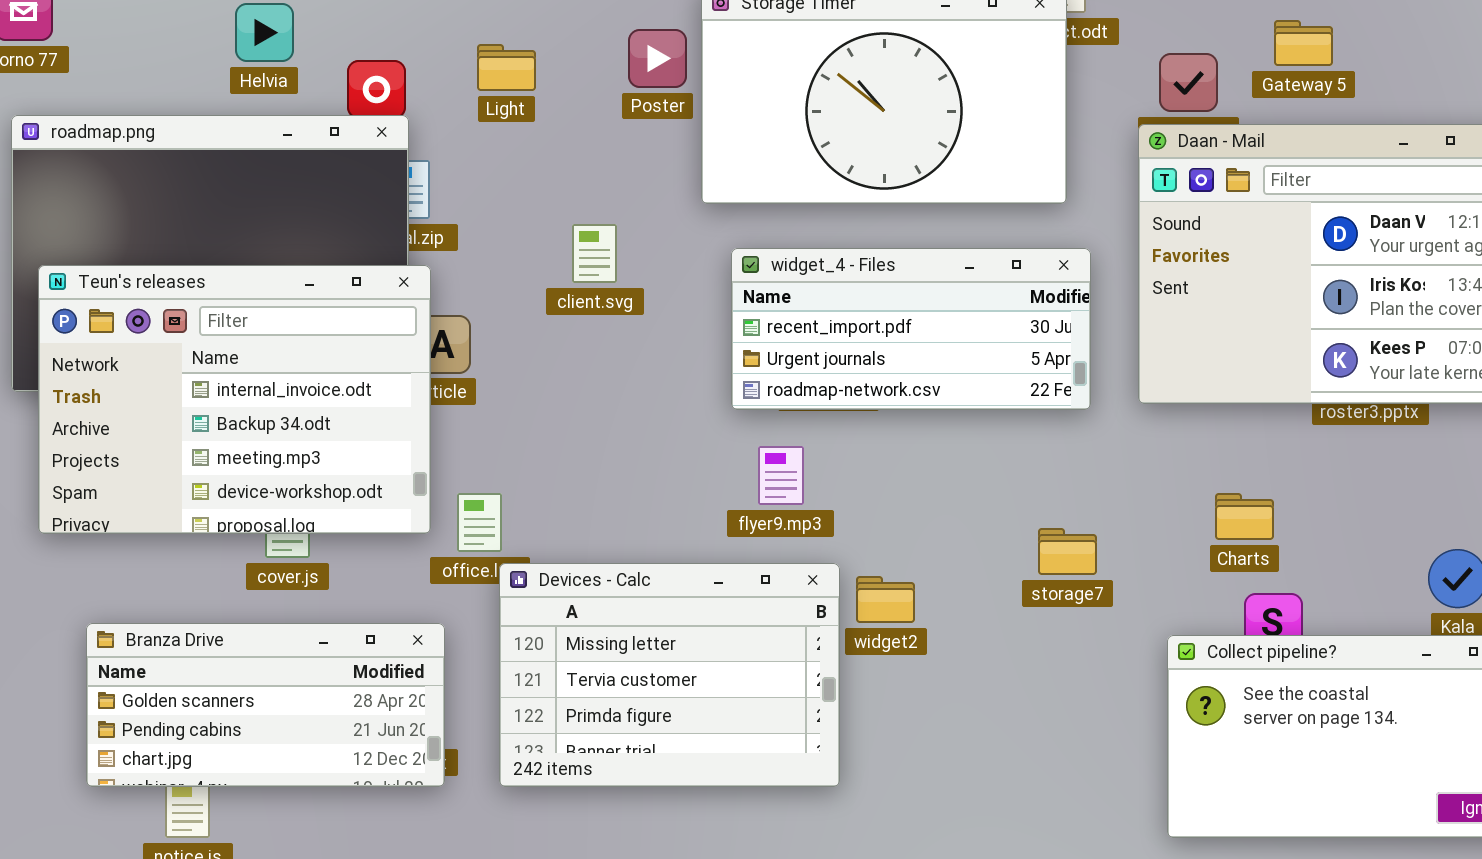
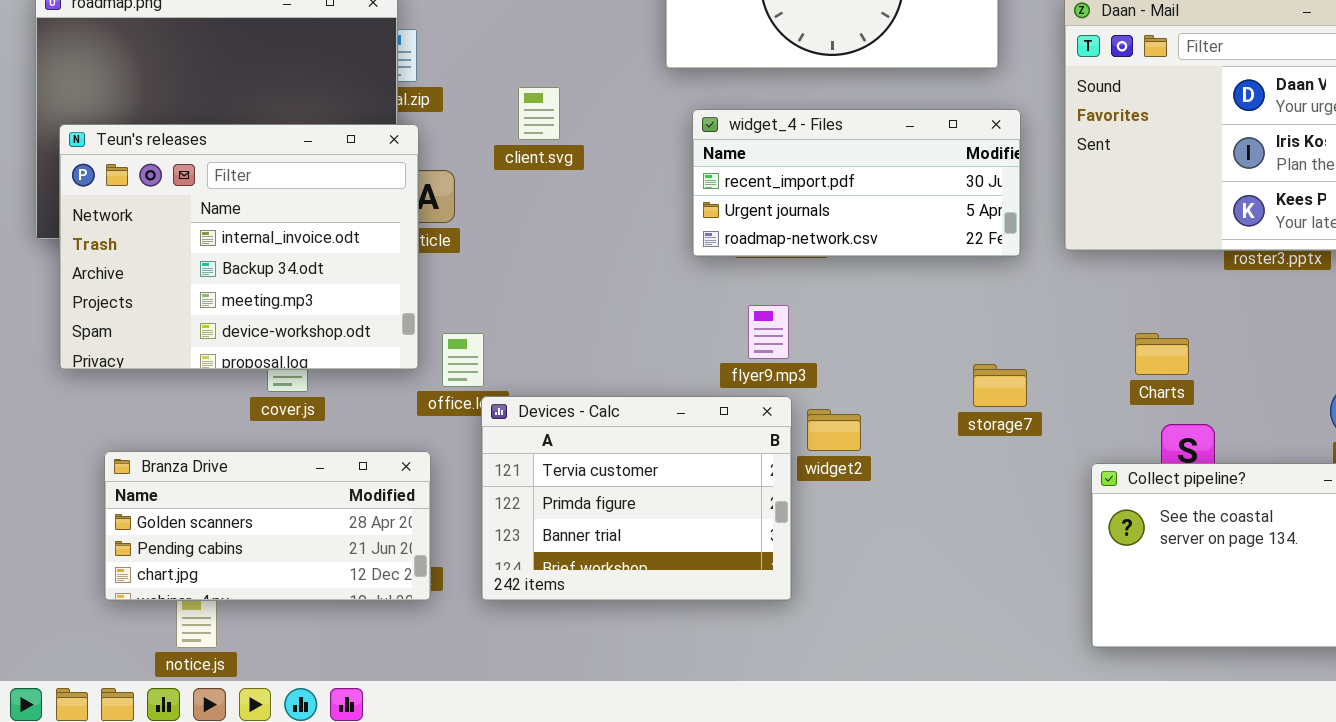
client.svg: [572,224,617,283] -> [518,87,560,140], moved
flyer9.mp3: [758,446,804,505] -> [748,305,789,359], moved
Devices - Calc: [499,563,840,787] -> [481,396,792,601], scrolled down 1 row

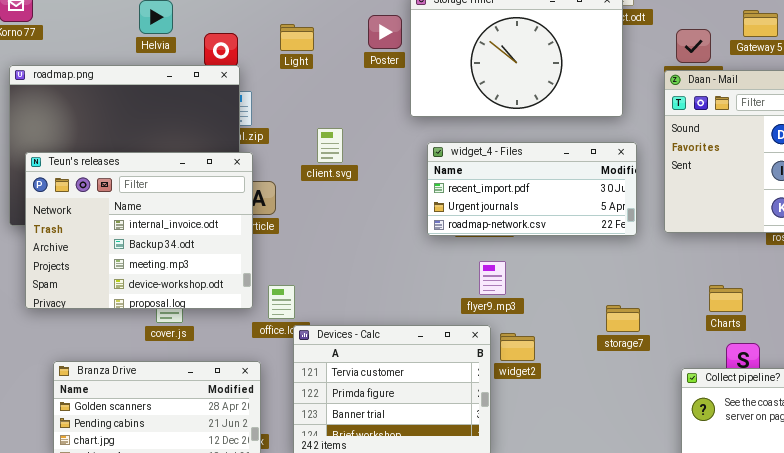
flyer9.mp3: [748,305,789,359] -> [479,261,506,295], moved

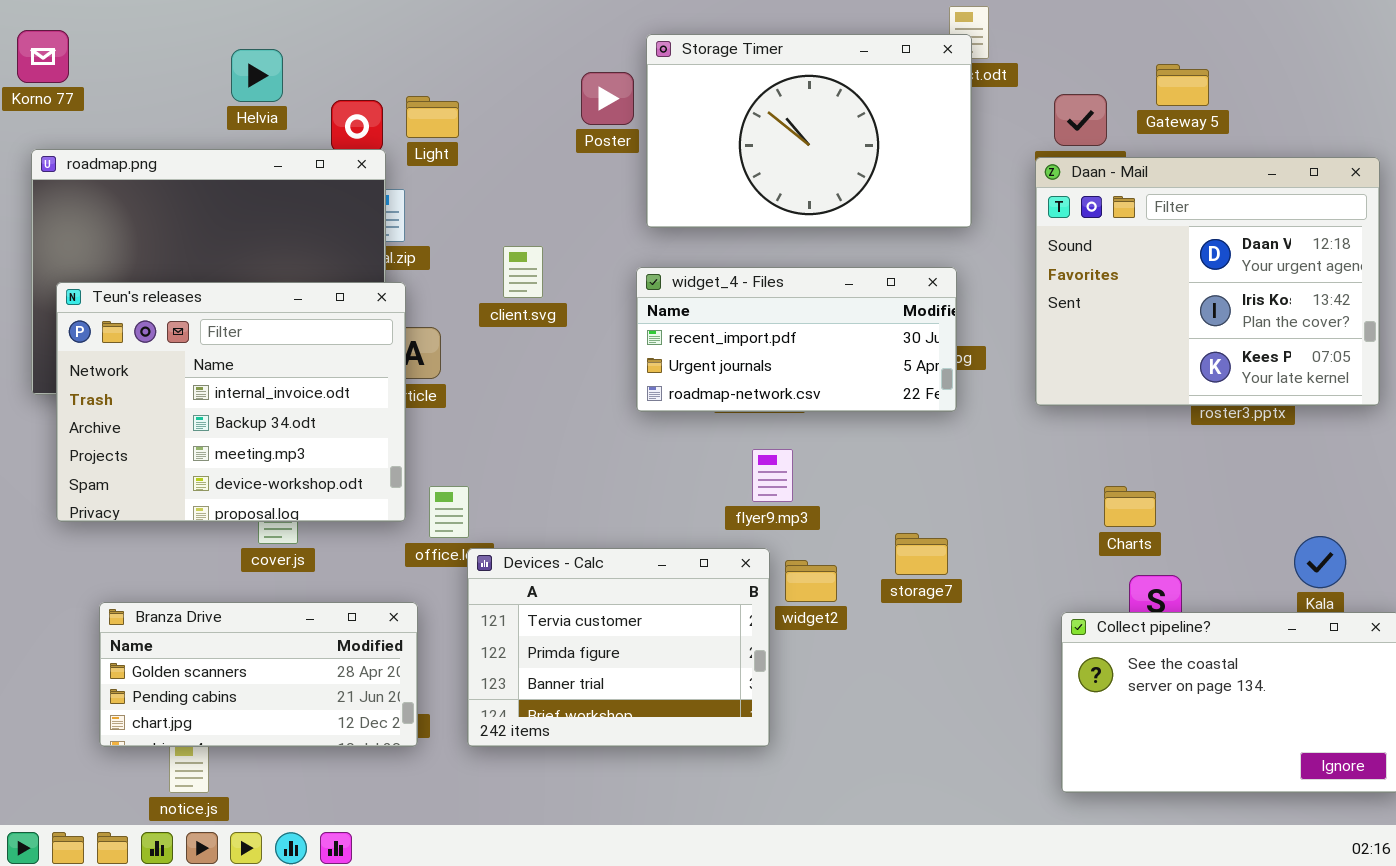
Light: [280,24,314,51] -> [406,96,459,138], moved
widget_4 - Files: [427,142,637,236] -> [636,267,957,412], moved
storage7: [606,305,640,332] -> [895,533,948,575], moved

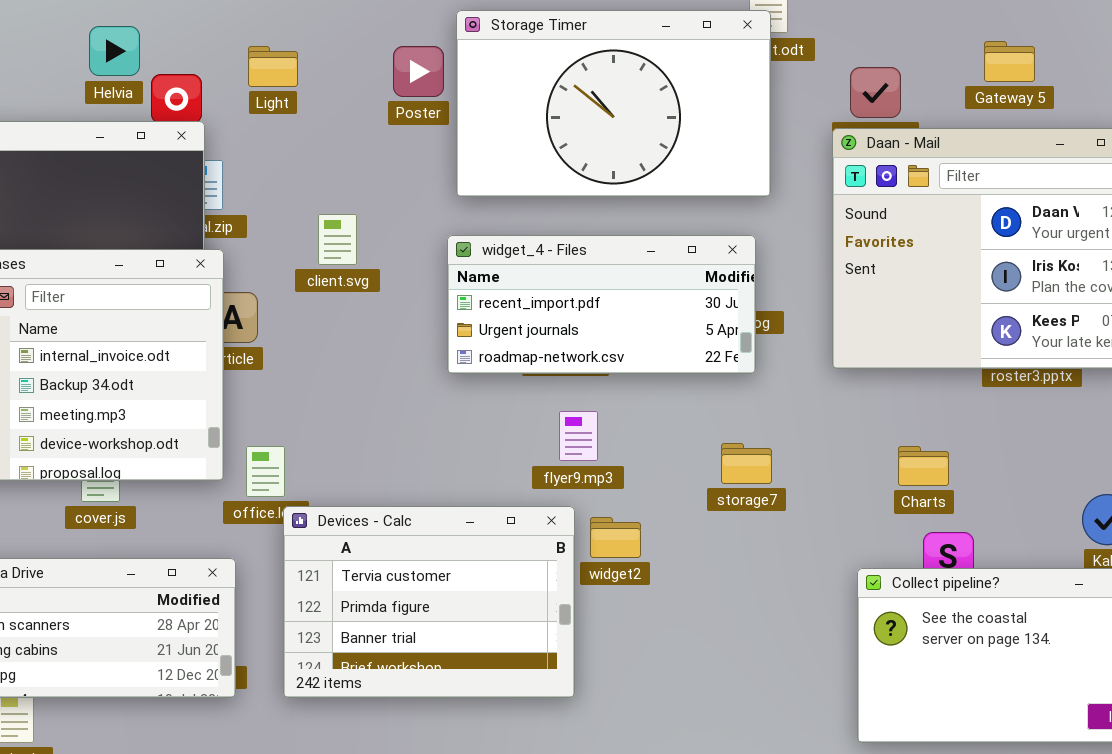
Helvia: [231,49,283,102] -> [89,26,140,76], moved
Gateway 5: [1156,64,1209,106] -> [984,41,1035,82], moved
Light: [406,96,459,138] -> [248,46,298,87], moved
storage7: [895,533,948,575] -> [721,443,772,484], moved

